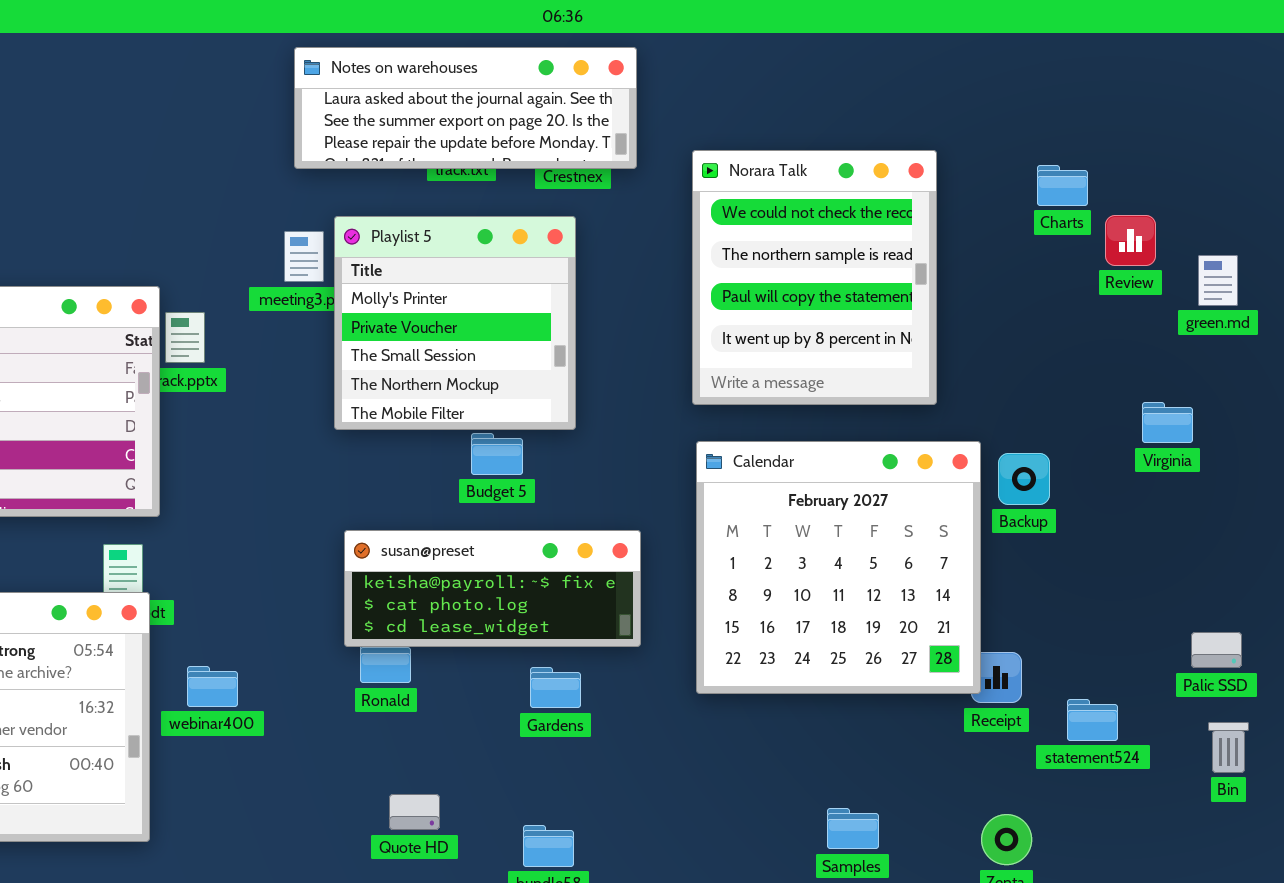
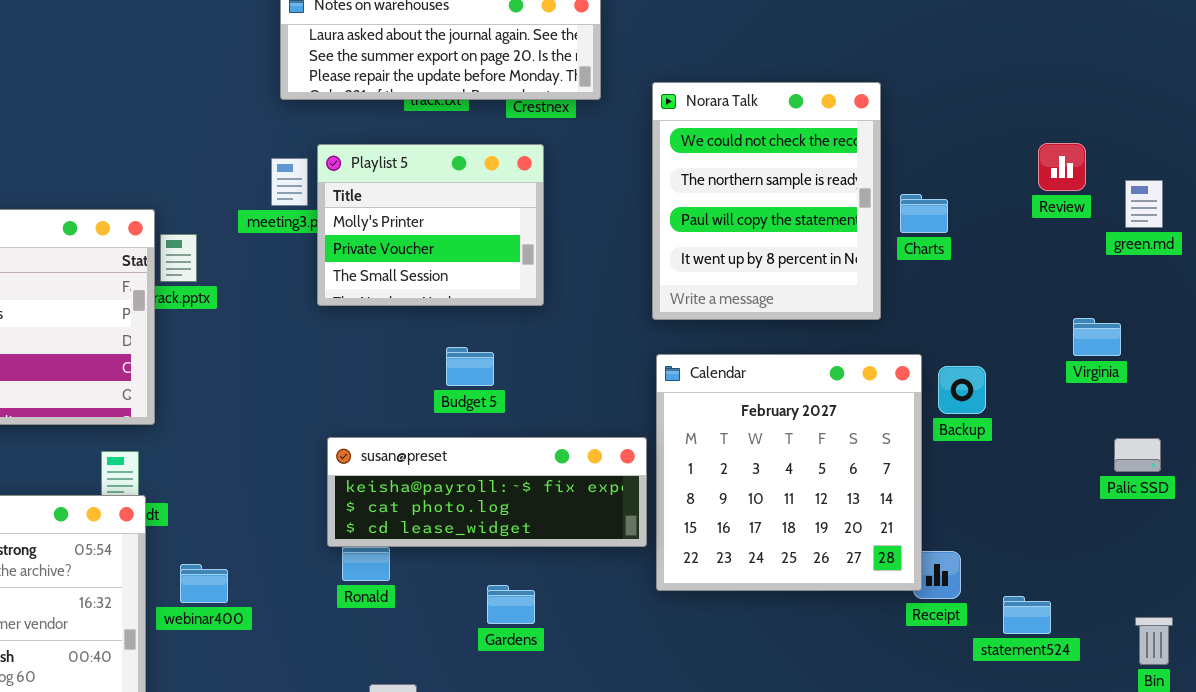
Charts: [1037,165,1088,206] -> [900,194,948,233], moved
Playlist 5: [334,216,576,430] -> [317,144,544,306], resized
susan@preset: [344,530,641,647] -> [327,437,647,547], resized
Palic SSD: [1191,632,1242,668] -> [1114,438,1161,472], moved
Gardens: [530,667,581,708] -> [487,585,535,624], moved

